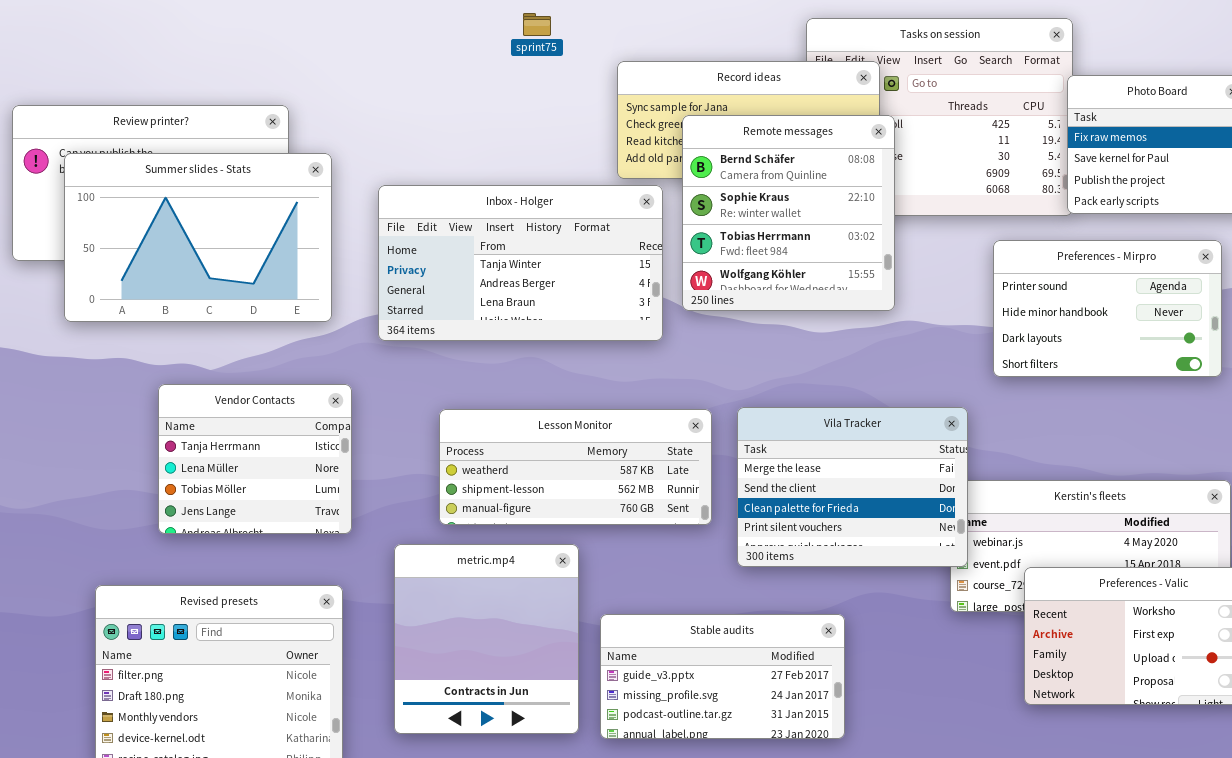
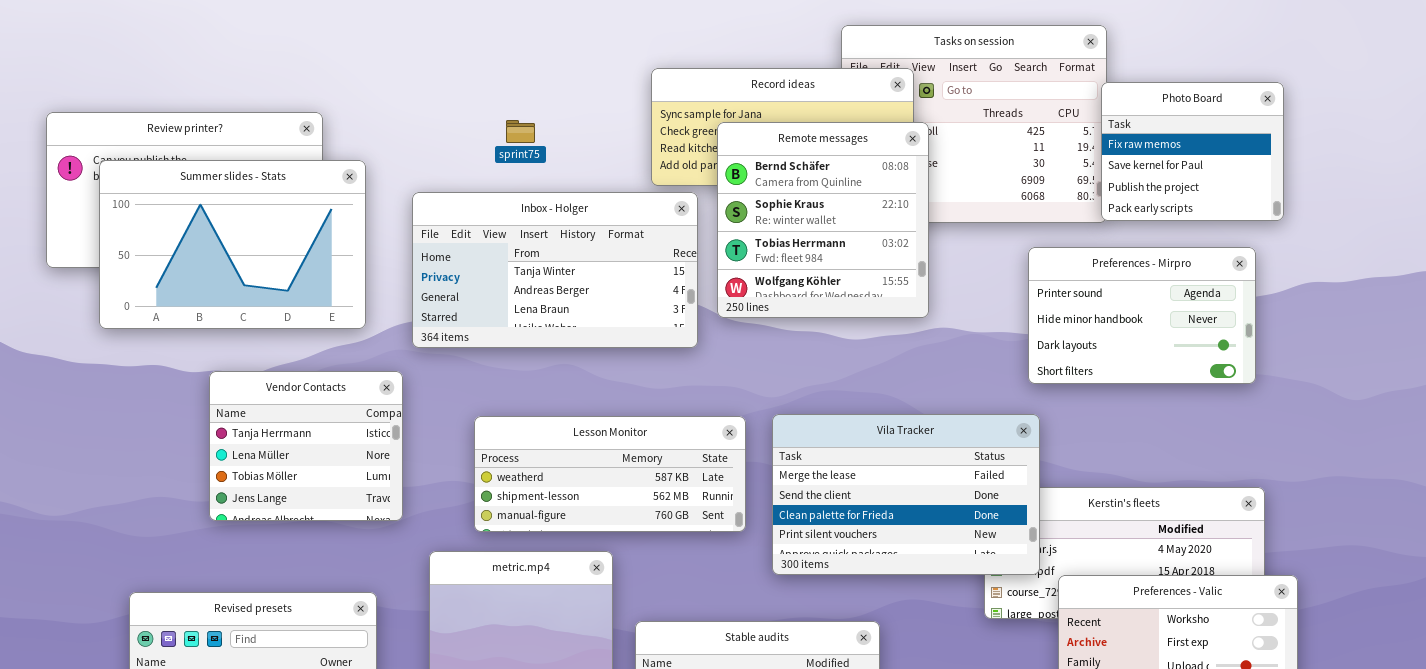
sprint75: [523,13,551,36] -> [506,120,535,143], moved
Vendor Contacts: [158,384,352,534] -> [209,371,403,521], moved
Vila Tracker: [737,407,968,567] -> [772,414,1040,575], resized

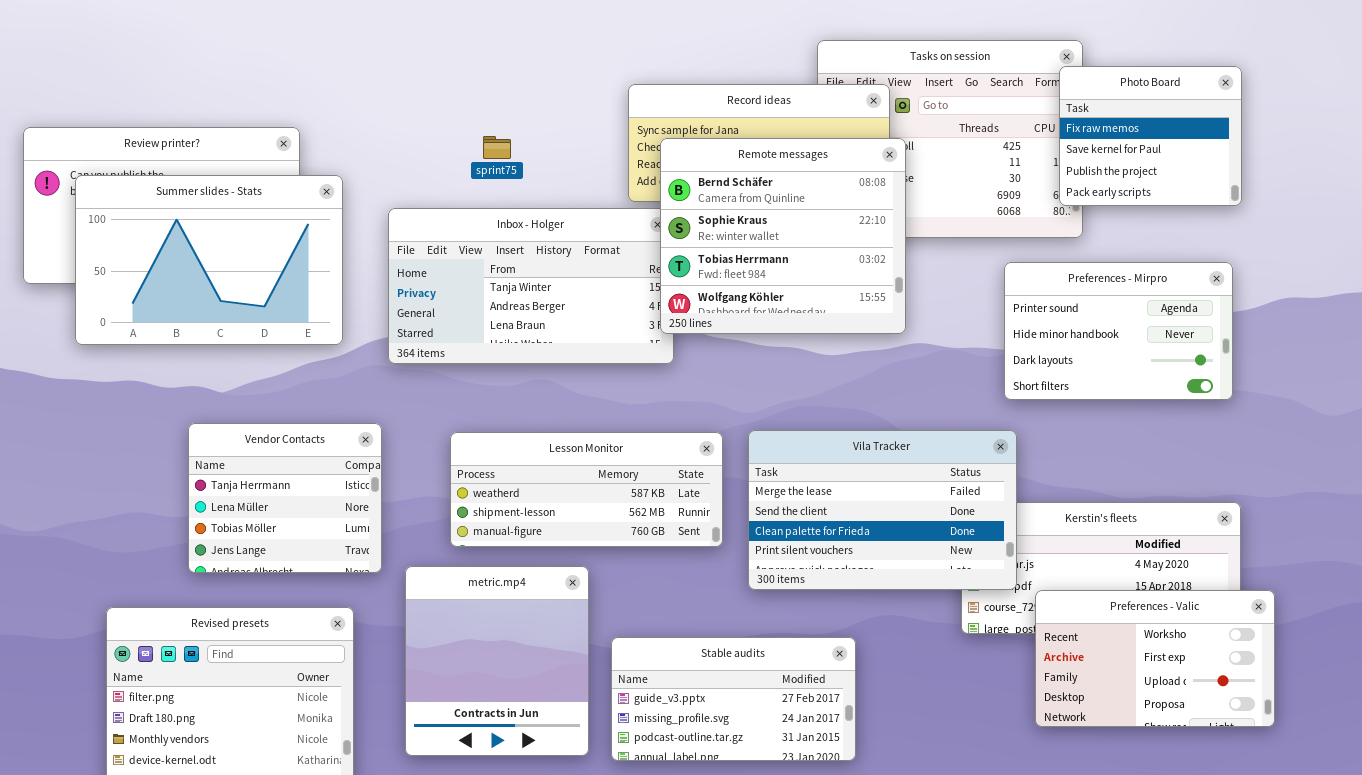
Photo Board: [1101,82,1284,221] -> [1059,66,1242,206], moved
Remote messages: [717,122,929,318] -> [660,138,906,334], resized
Vendor Contacts: [209,371,403,521] -> [188,423,382,573], moved

